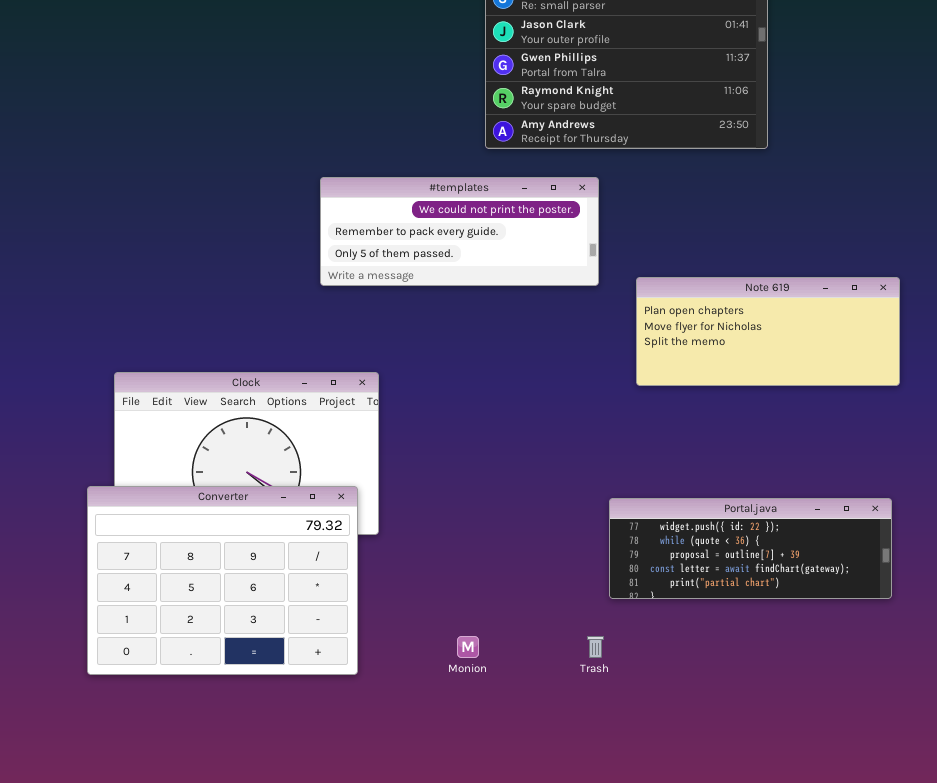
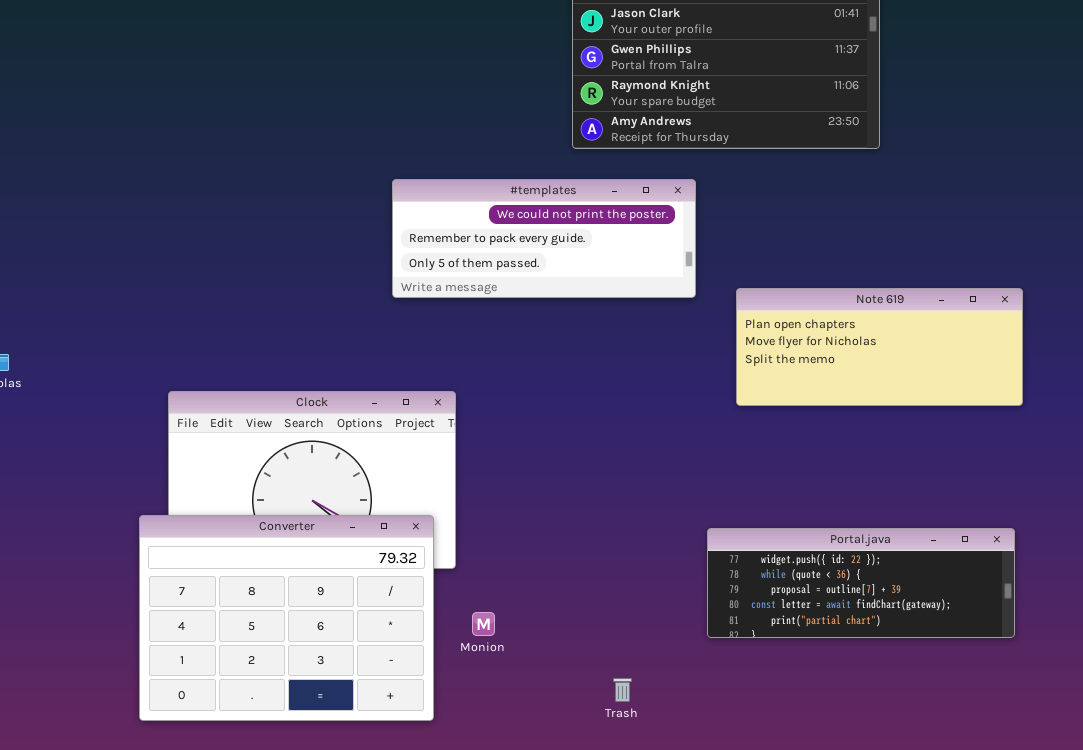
Monion: [457,636,479,658] -> [472,612,495,636], moved
Trash: [587,636,604,658] -> [613,678,632,702], moved

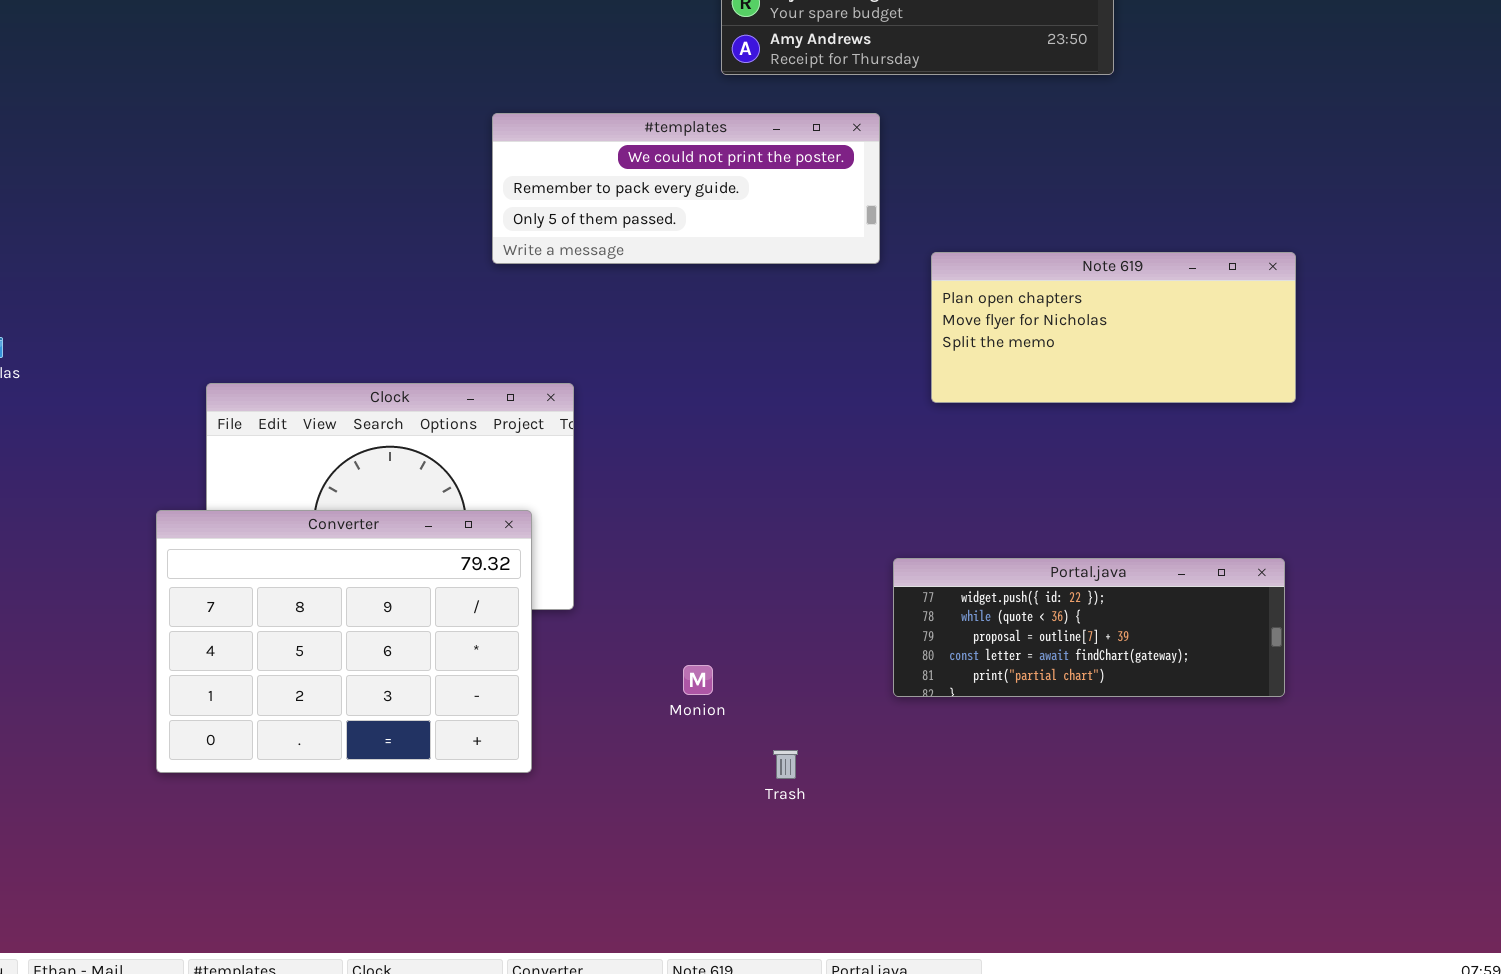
Converter: [139,515,434,721] -> [156,510,532,773], moved
Monion: [472,612,495,636] -> [683,665,713,695], moved

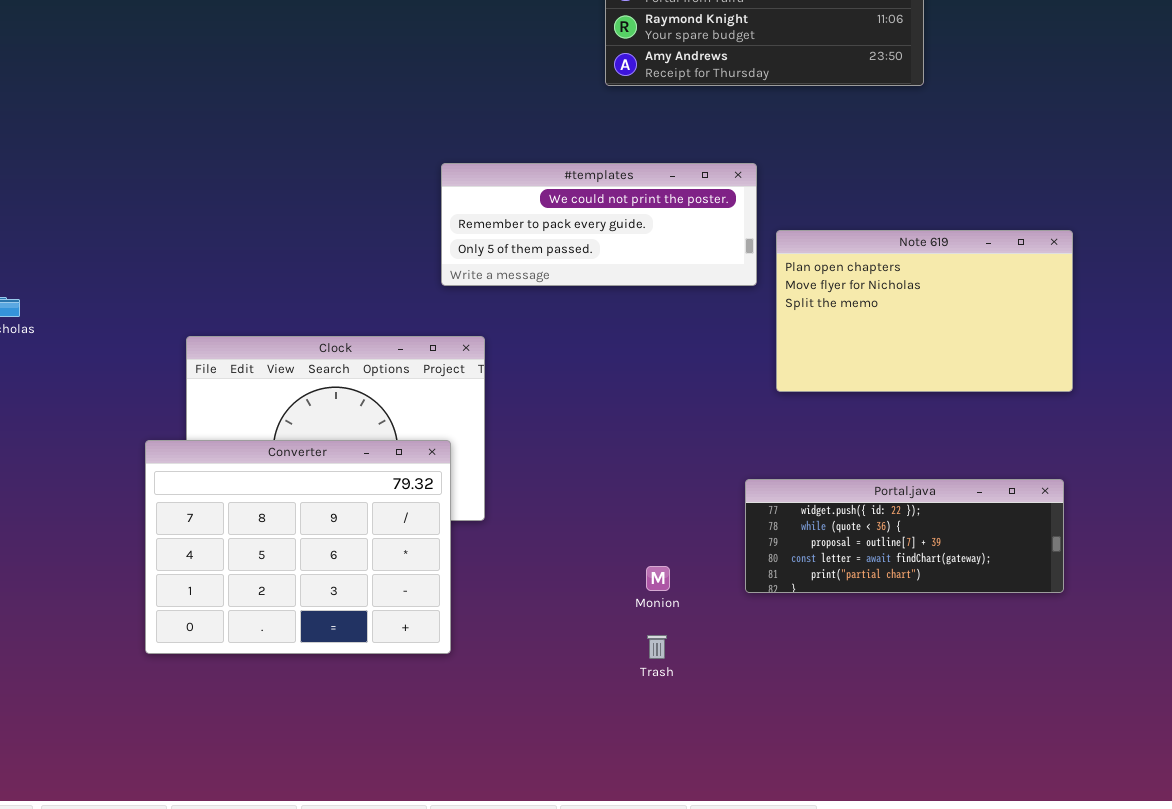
#templates: [492,113,880,264] -> [441,163,757,286], moved
Note 619: [931,252,1296,403] -> [776,230,1073,392], resized
Monion: [683,665,713,695] -> [646,566,670,591], moved

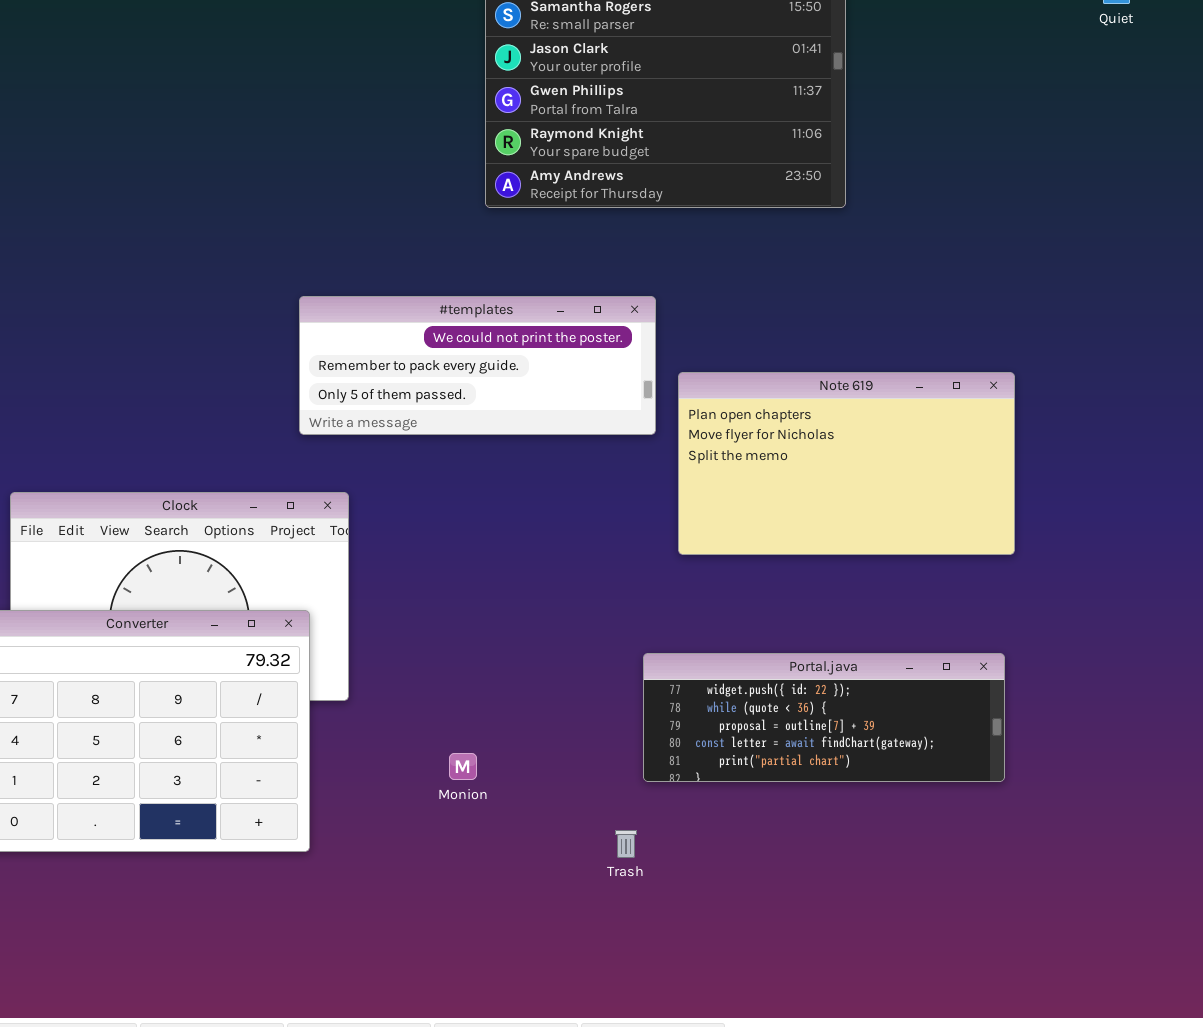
Monion: [646,566,670,591] -> [449,753,477,780], moved
Trash: [647,635,667,659] -> [615,830,637,858], moved

